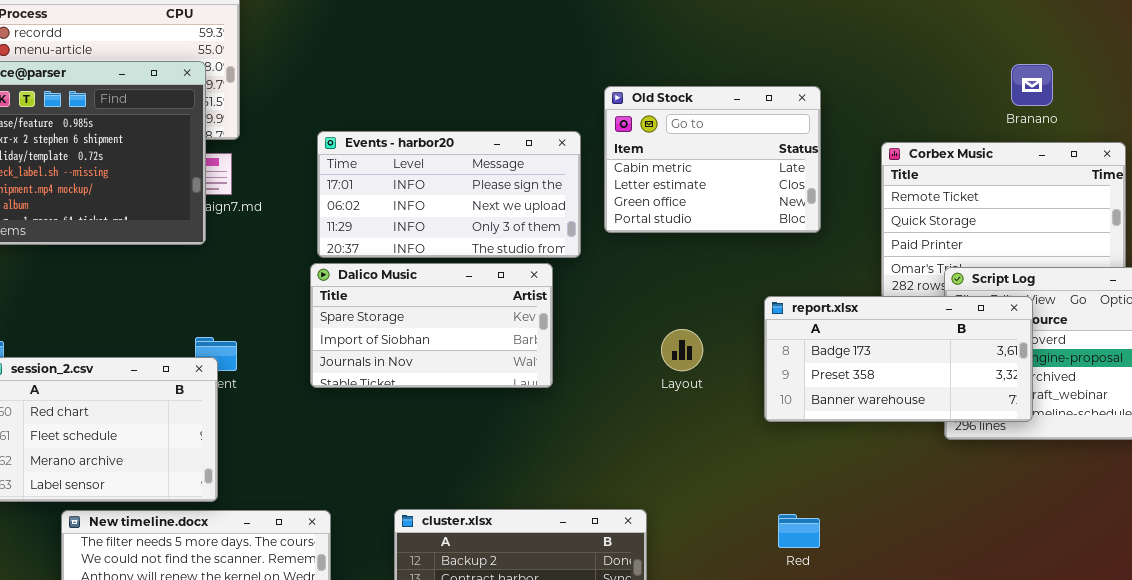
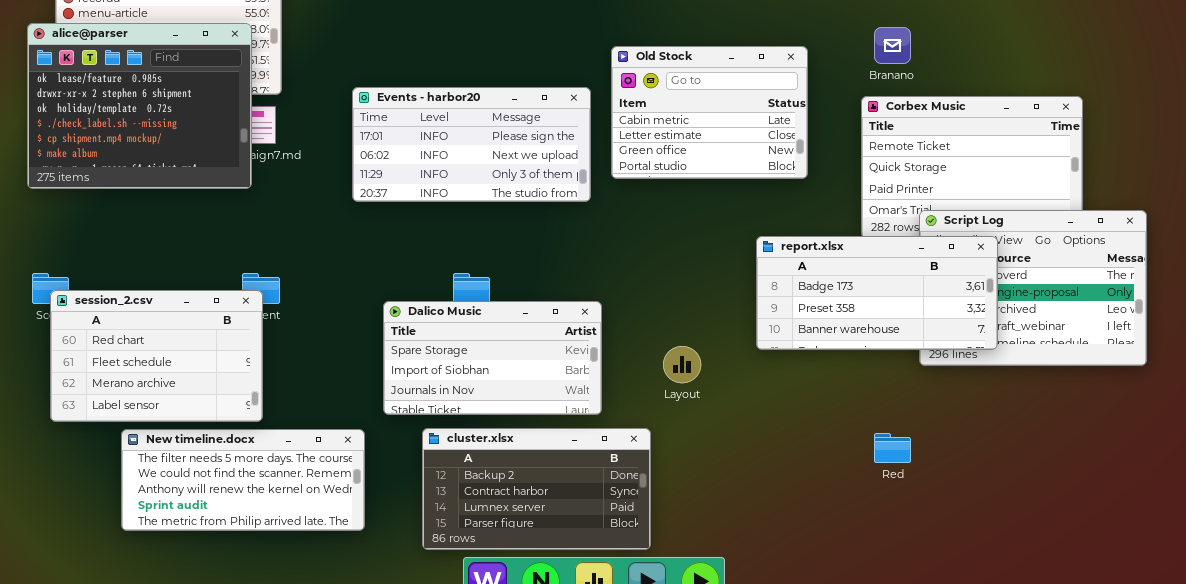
Branano: [1011,64,1053,106] -> [874,27,911,64], moved
Dalico Music: [310,263,553,388] -> [383,301,602,415], moved
Layout: [661,329,703,371] -> [663,346,701,383], moved
Red: [778,514,820,548] -> [874,433,911,463], moved

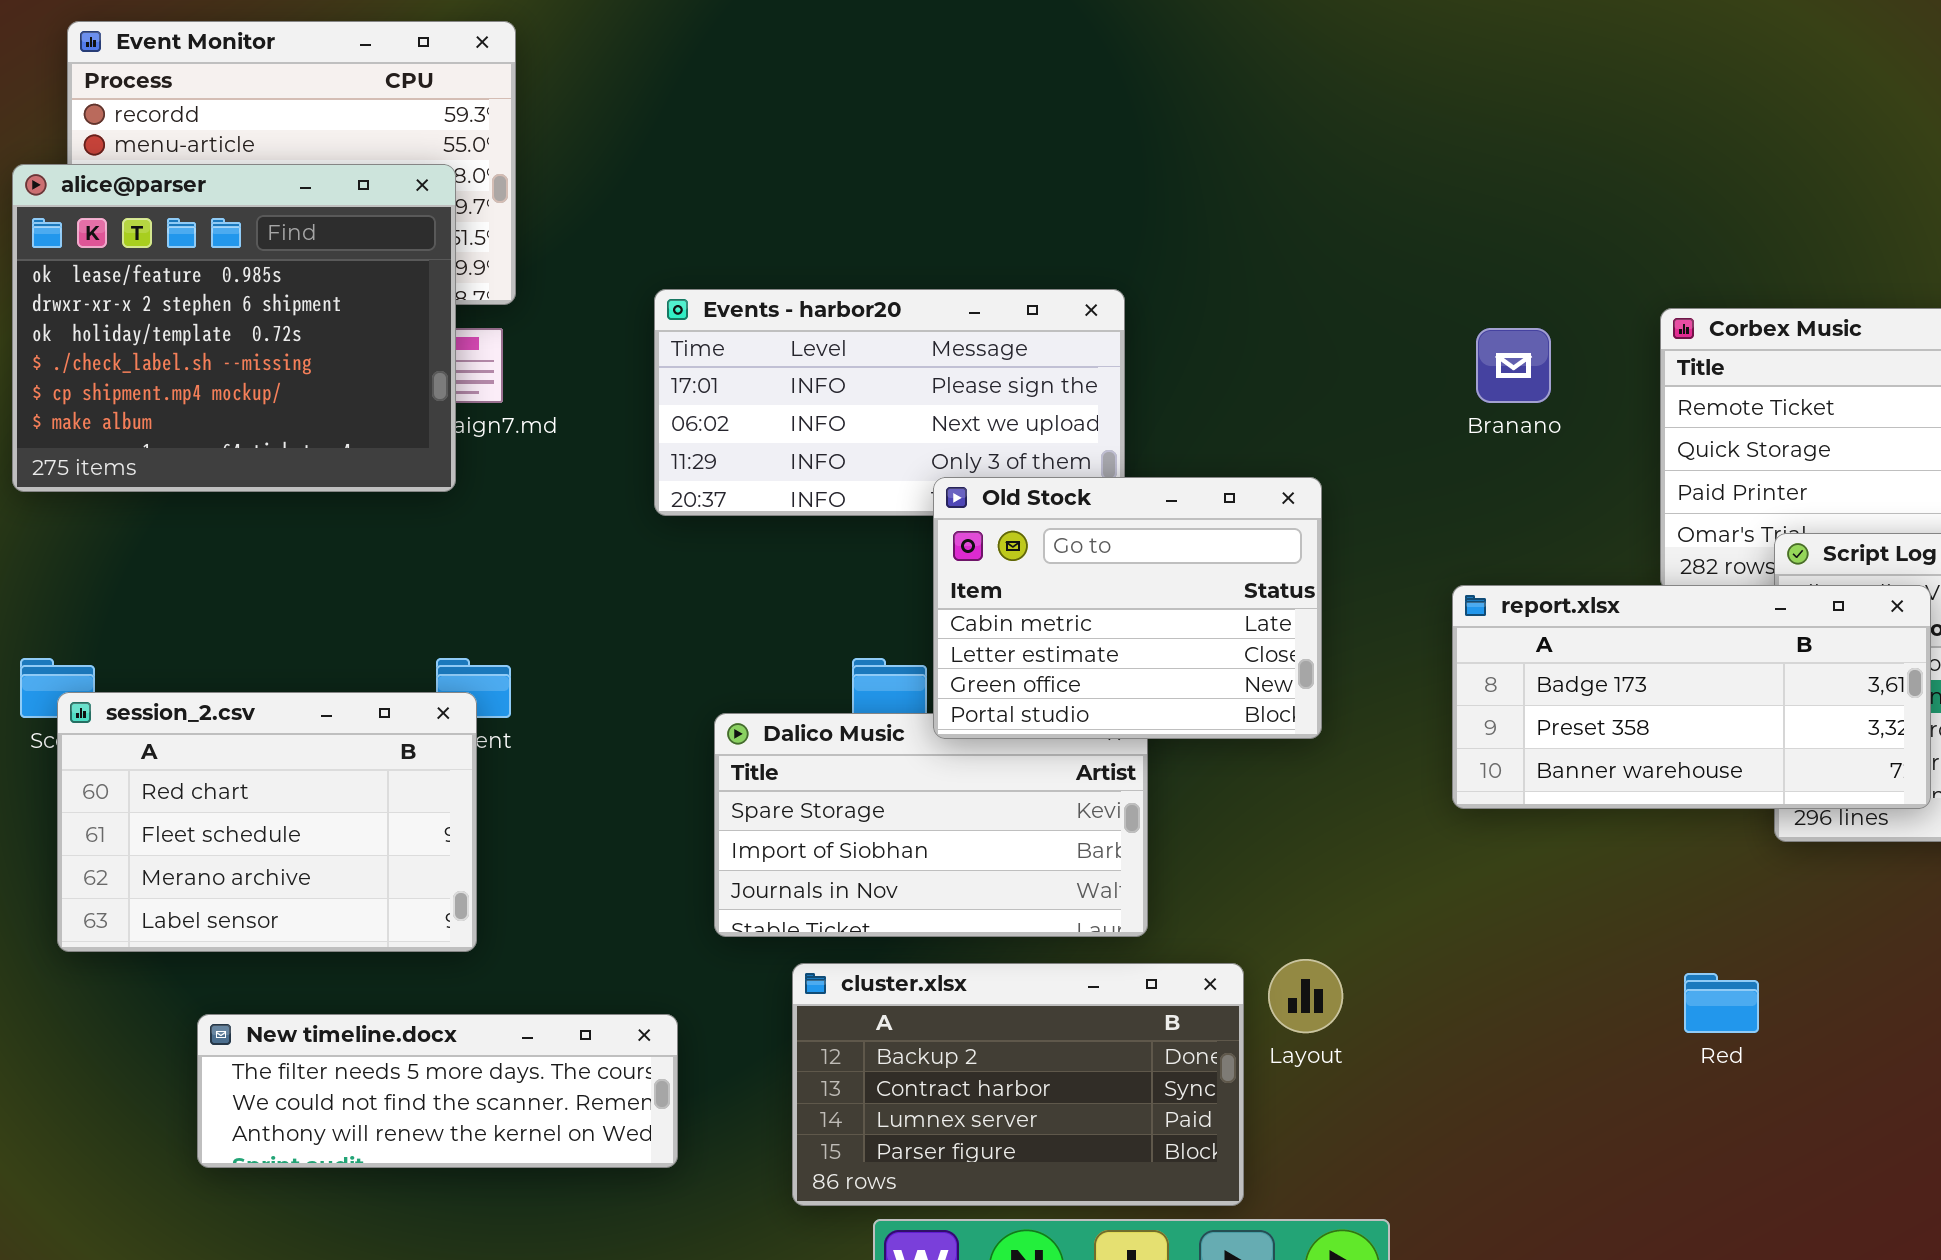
Branano: [874,27,911,64] -> [1476,328,1551,403], moved
Old Stock: [611,46,808,179] -> [933,477,1322,739], moved
Layout: [663,346,701,383] -> [1268,959,1343,1033], moved
New timeline.docx: [121,429,365,531] -> [197,1014,678,1168], resized

